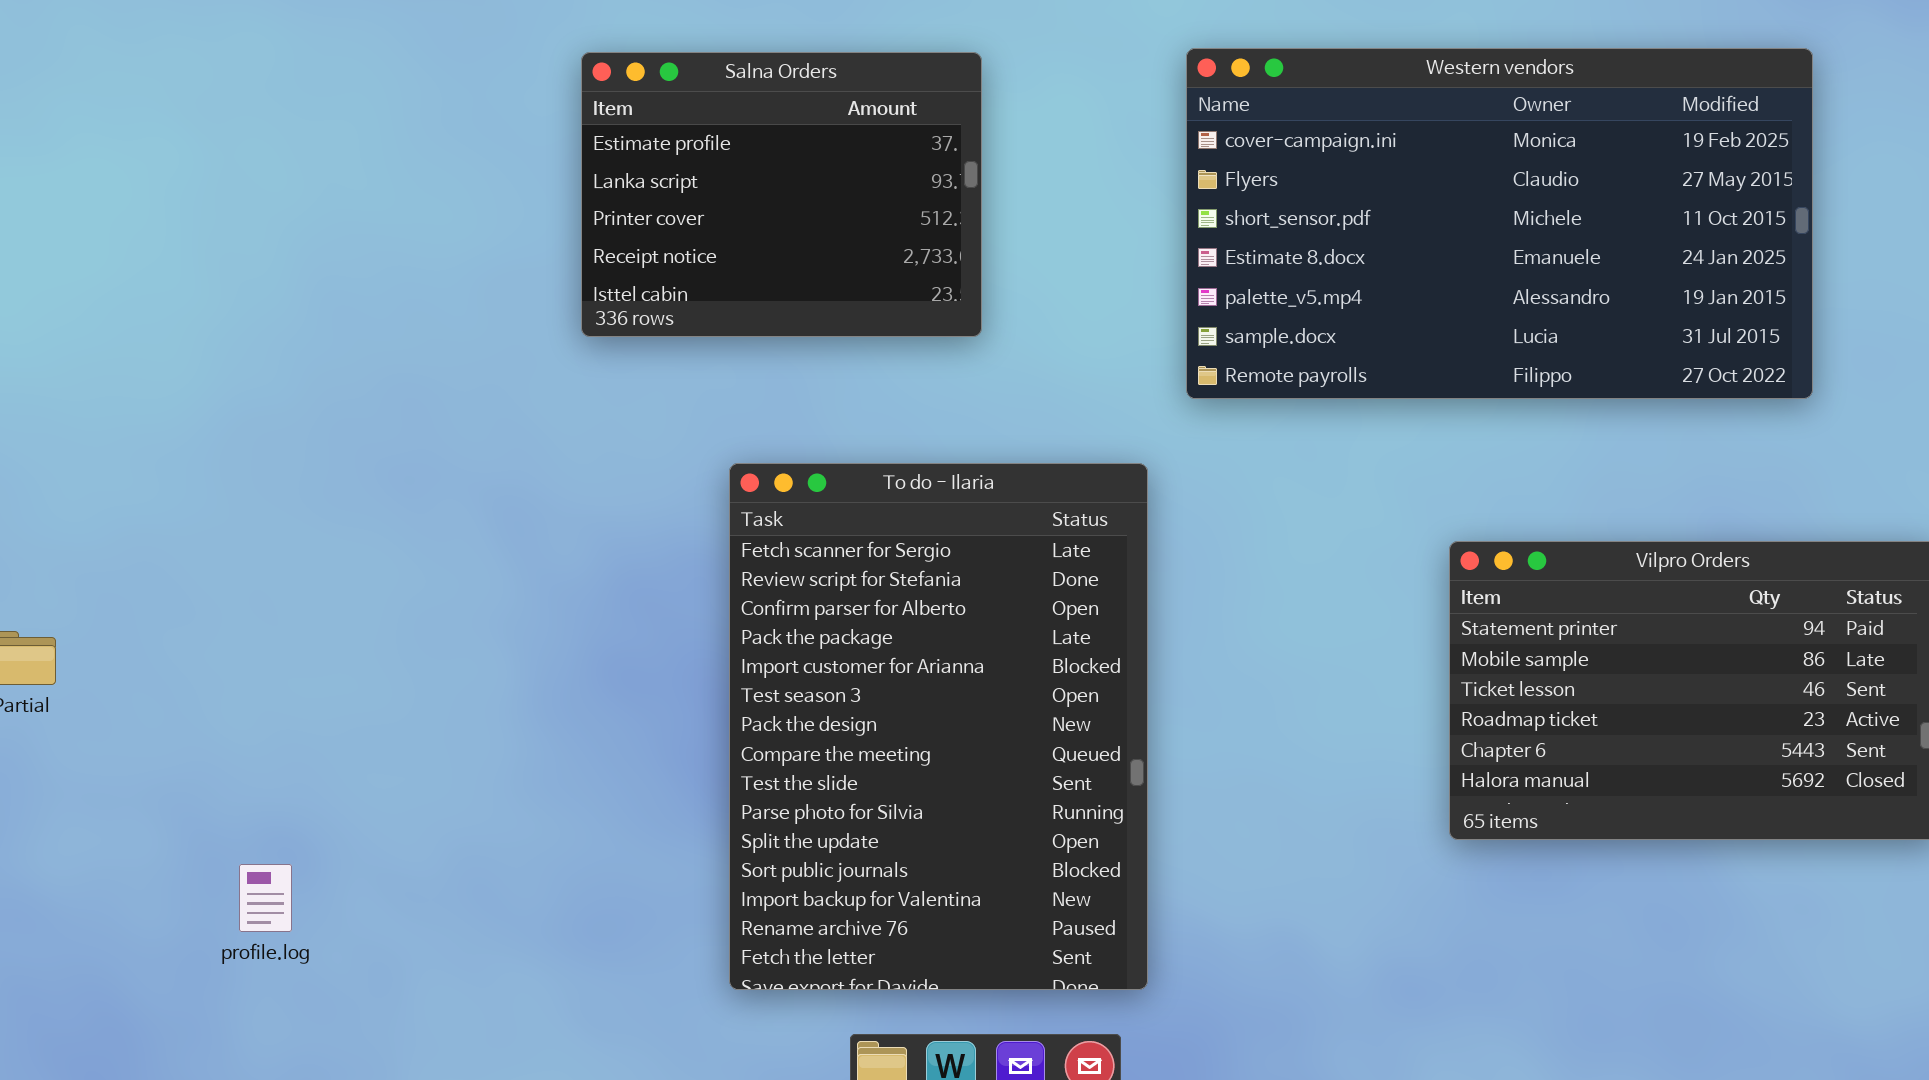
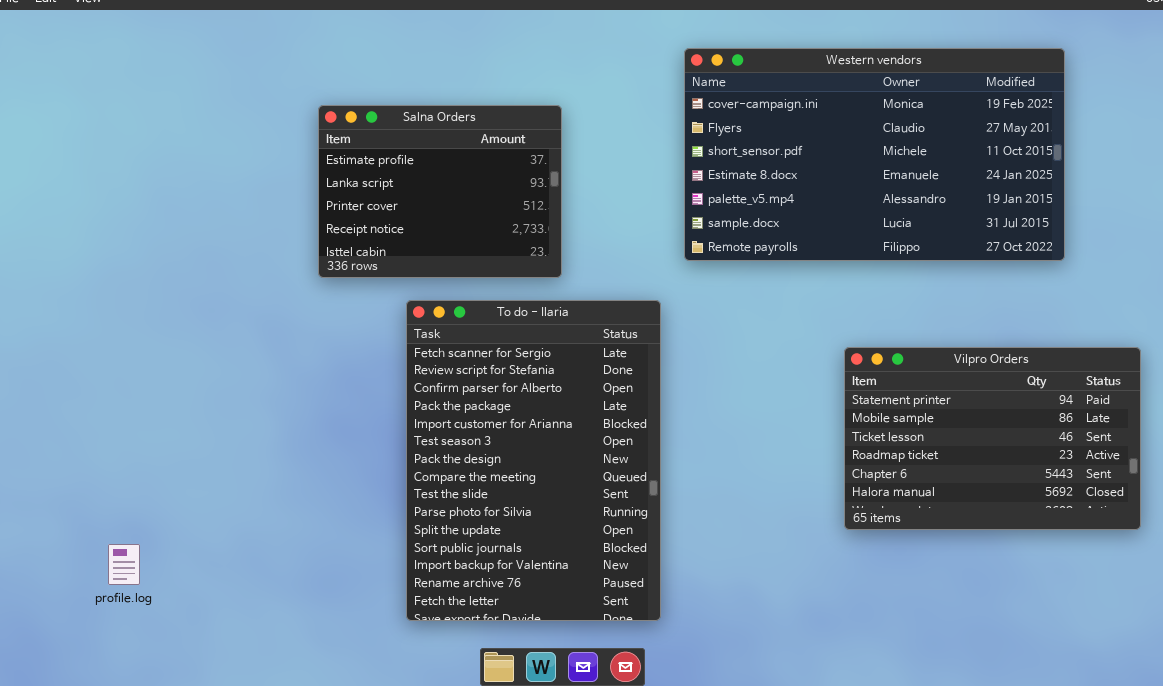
Salna Orders: [581,52,982,337] -> [318,105,562,278], moved

